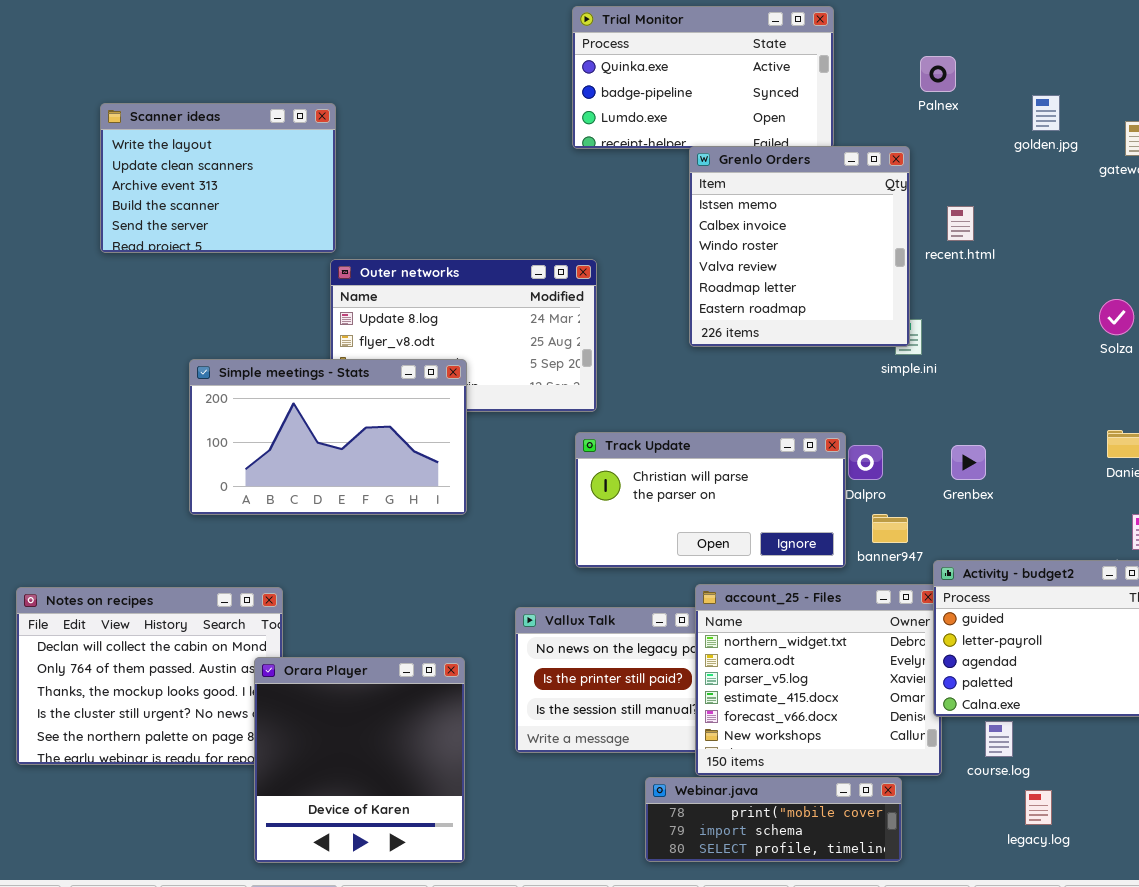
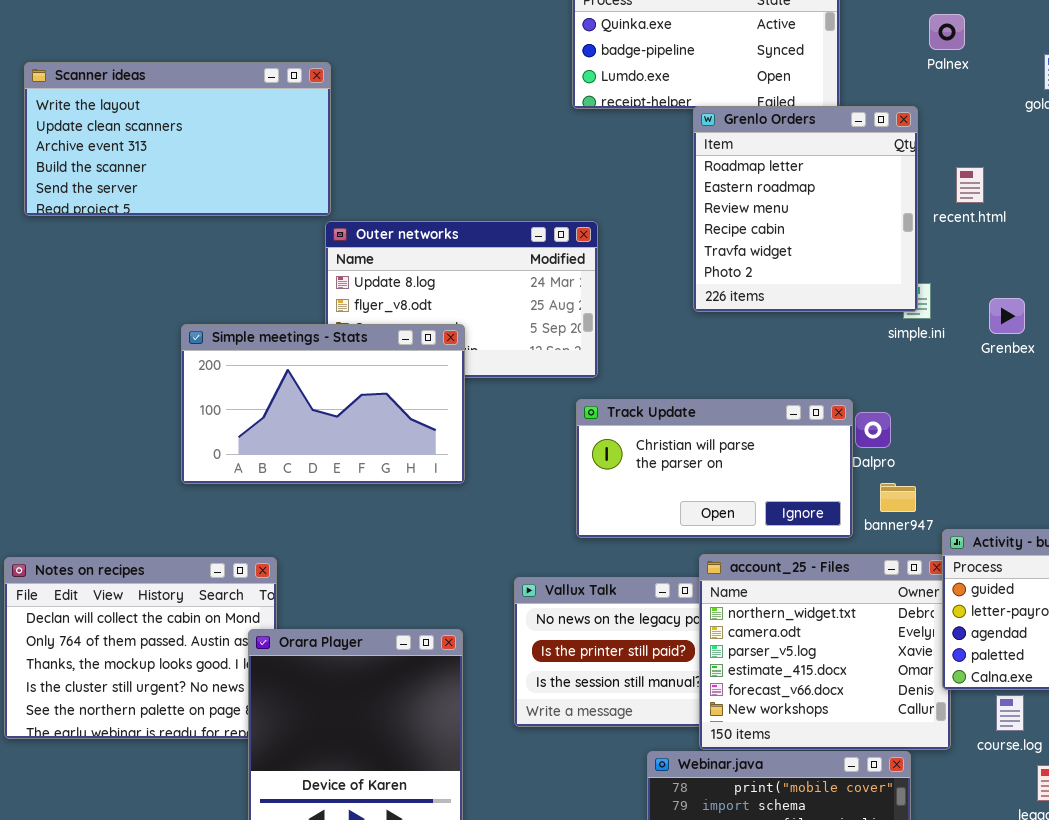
Scanner ideas: [100,103,336,253] -> [24,62,331,216], resized
Grenlo Orders: [689,146,910,347] -> [693,106,918,312], scrolled down 4 rows
Grenbex: [951,445,986,480] -> [989,298,1025,334], moved

